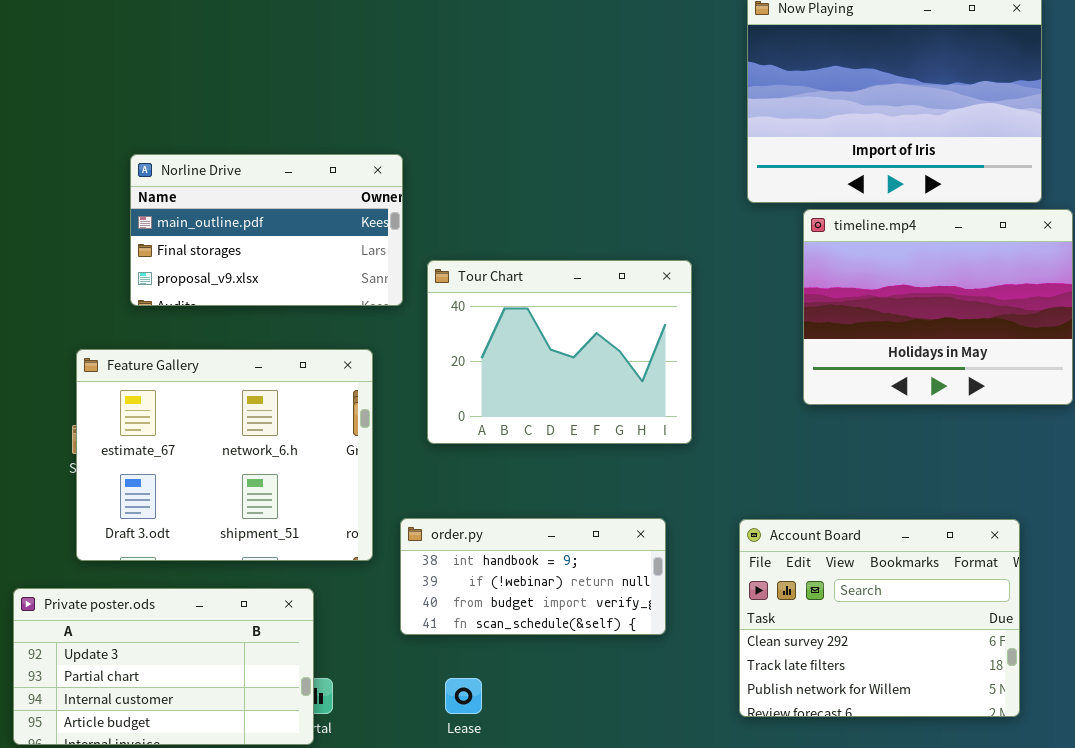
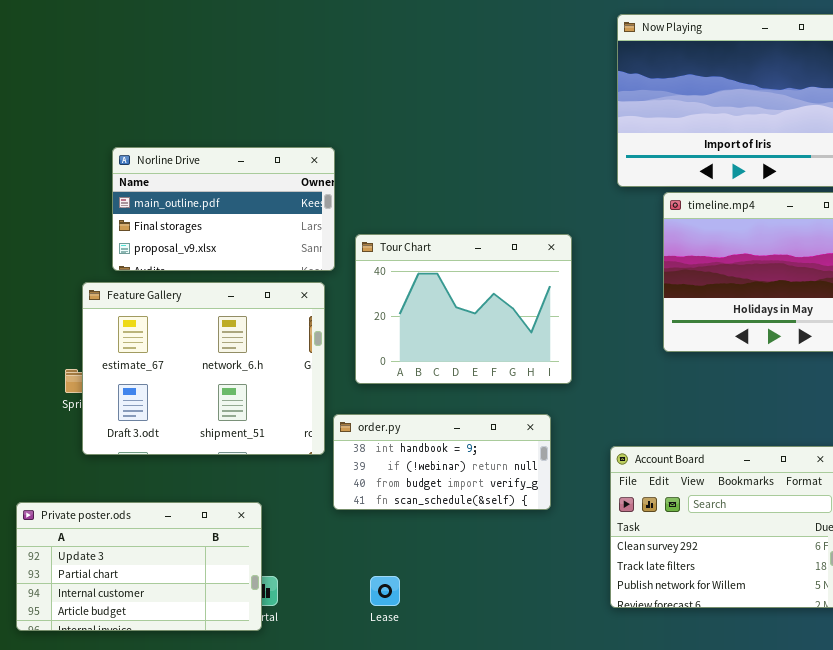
Feature Gallery: [76,349,373,561] -> [82,282,325,455], moved
order.py: [400,518,666,635] -> [333,414,551,510], moved

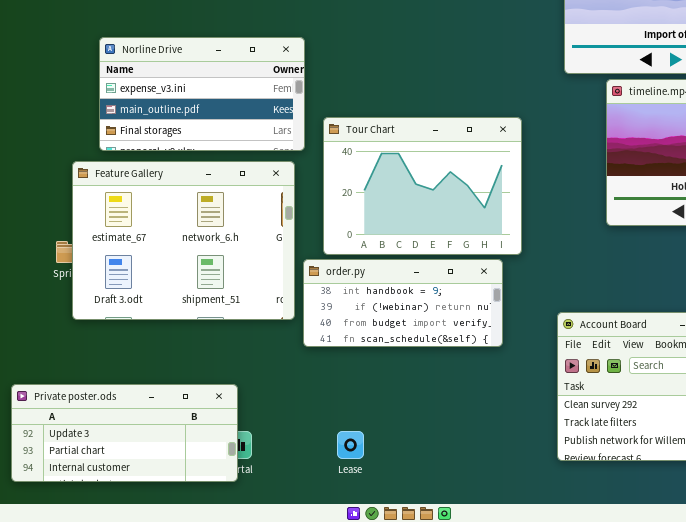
Norline Drive: [112,147,335,271] -> [99,37,305,151], scrolled up 1 row
order.py: [333,414,551,510] -> [303,259,503,347], moved
Private poster.ods: [16,502,262,631] -> [11,384,238,482], resized

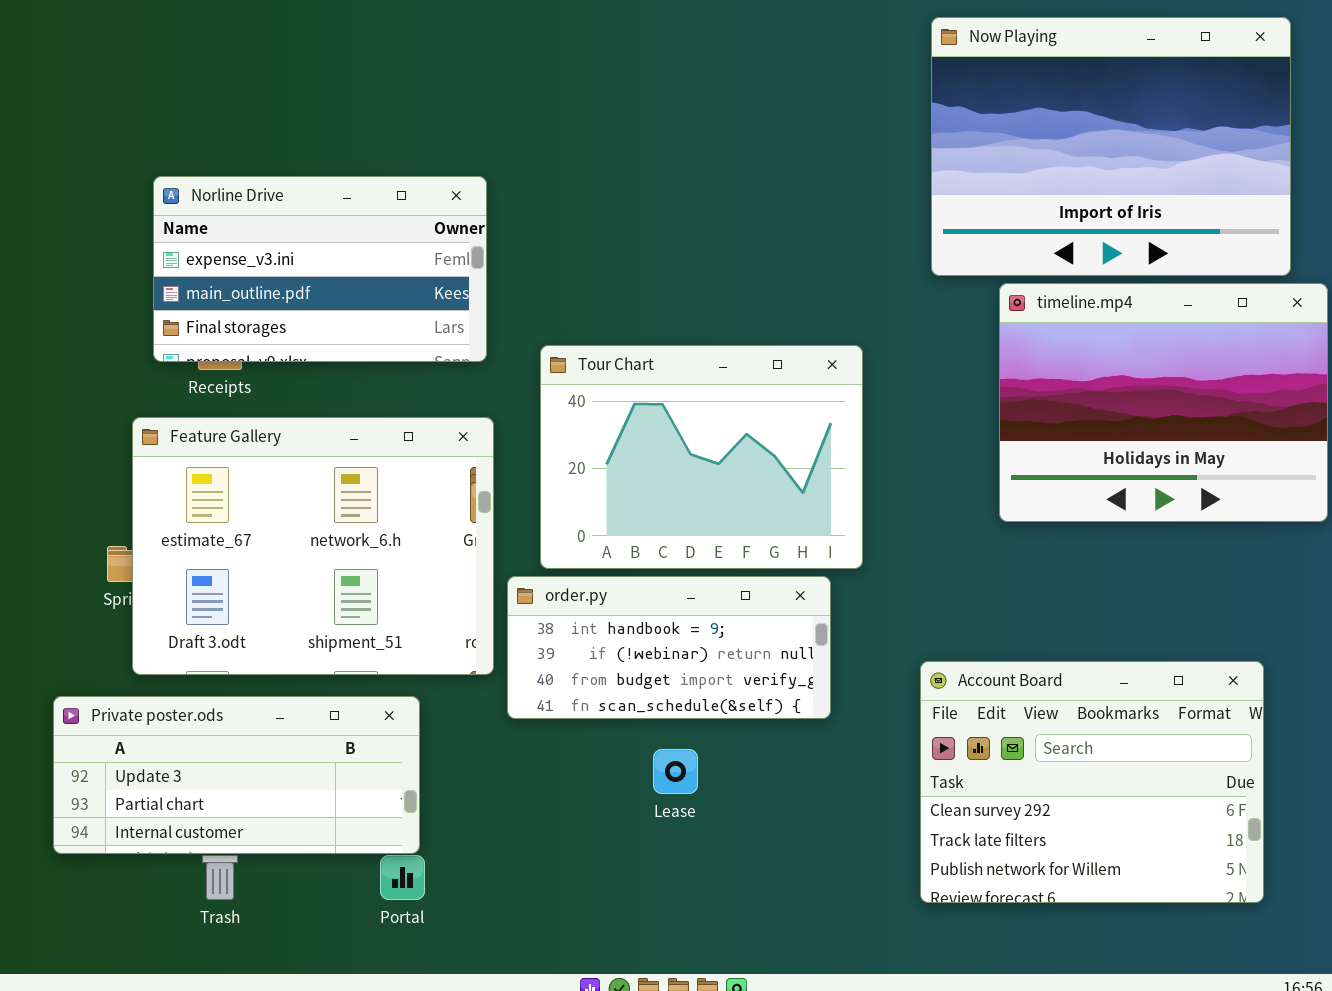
Norline Drive: [99,37,305,151] -> [153,176,487,362], moved
Private poster.ods: [11,384,238,482] -> [53,696,420,854], moved
Lease: [337,431,364,459] -> [653,749,698,794], moved

